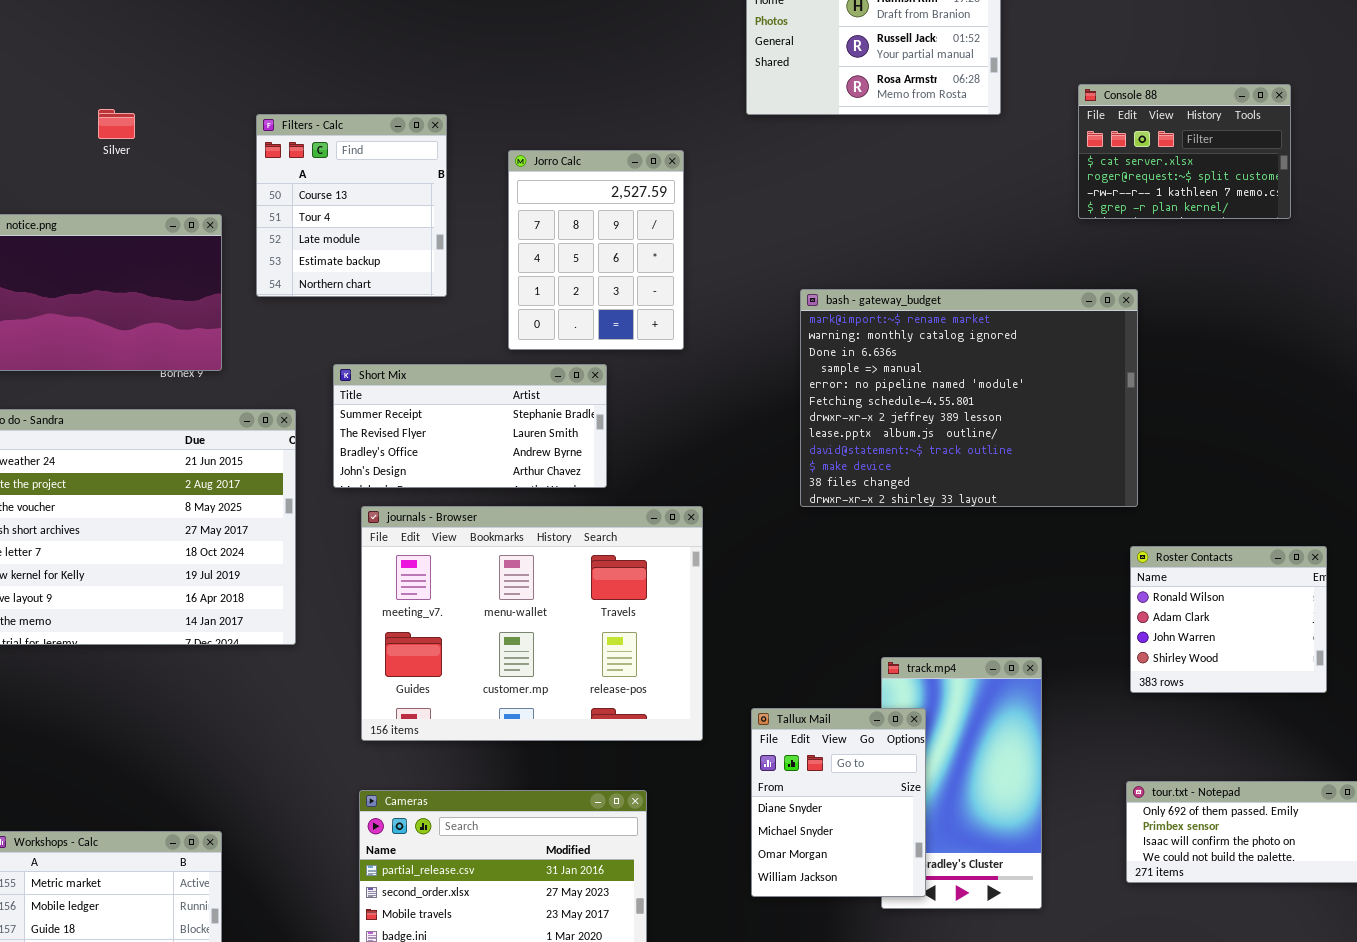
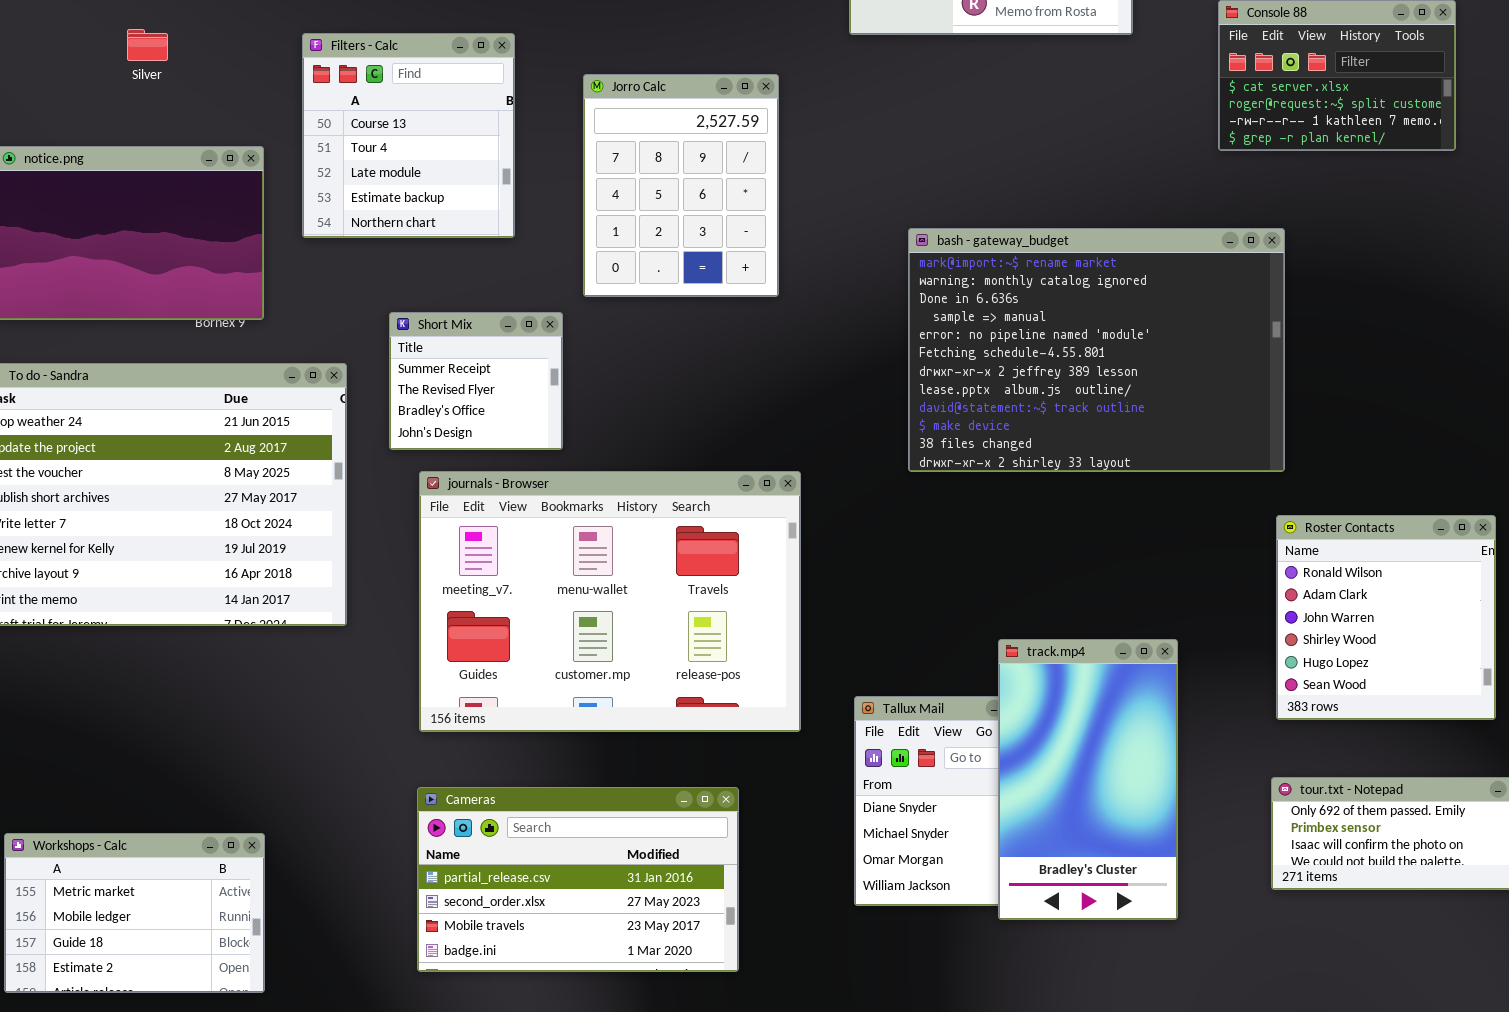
Short Mix: [333,364,607,488] -> [389,312,563,450], resized
Roster Contacts: [1130,546,1327,693] -> [1276,515,1496,720], resized
track.mp4: [881,657,1042,909] -> [998,639,1178,920], raised

